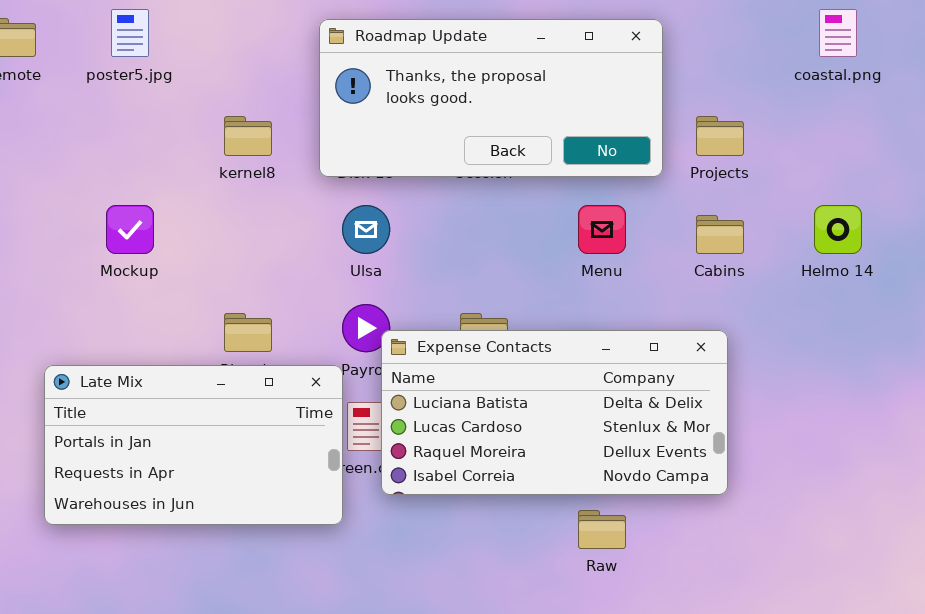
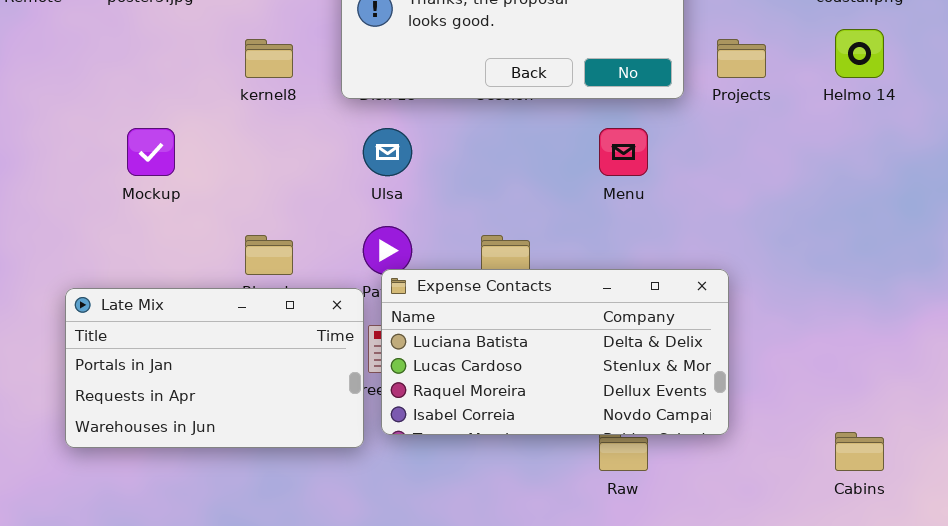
Helmo 14: [814,205,862,254] -> [835,29,884,78], moved
Cabins: [696,215,744,254] -> [835,432,884,471], moved
Expense Contacts: [381,330,728,495] -> [381,269,729,435], moved

